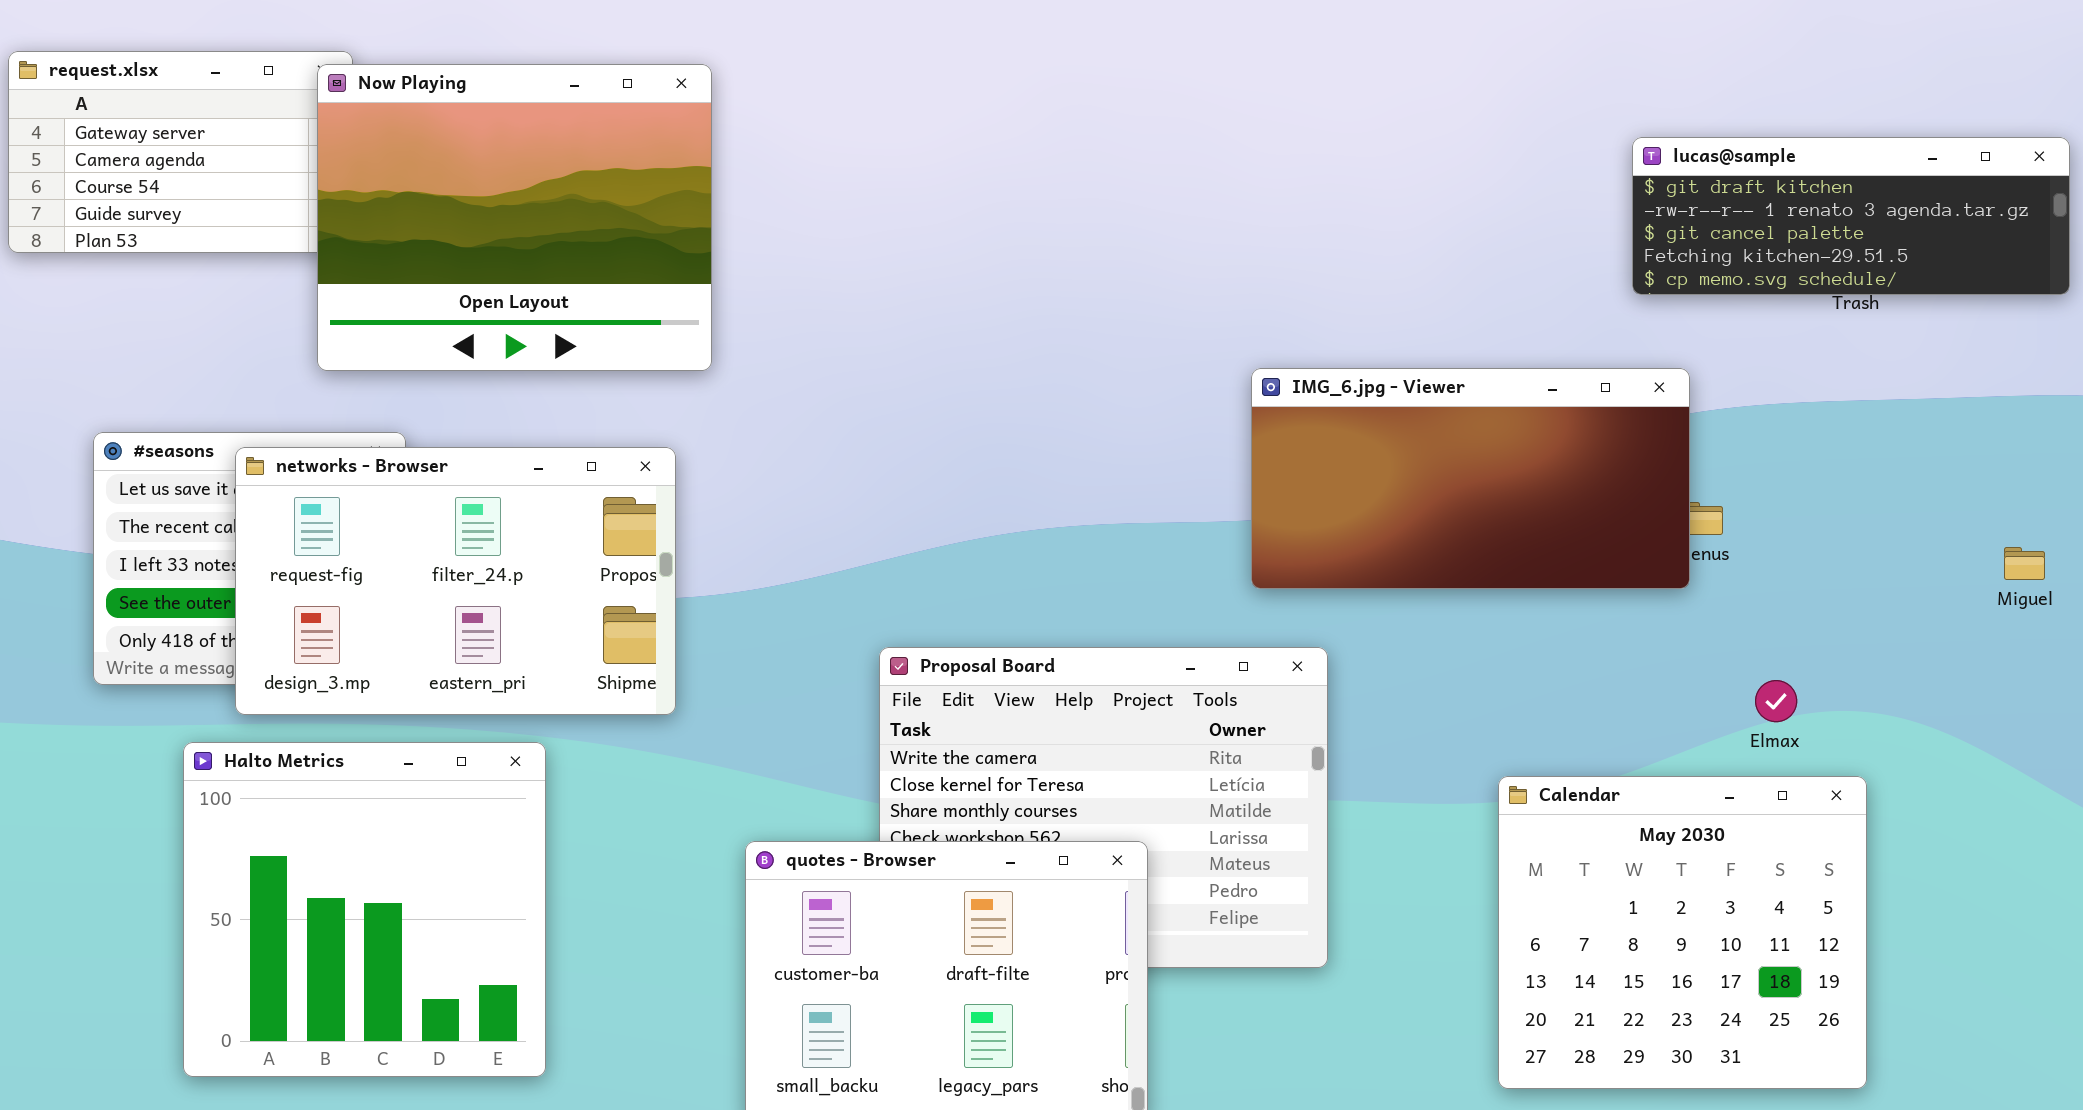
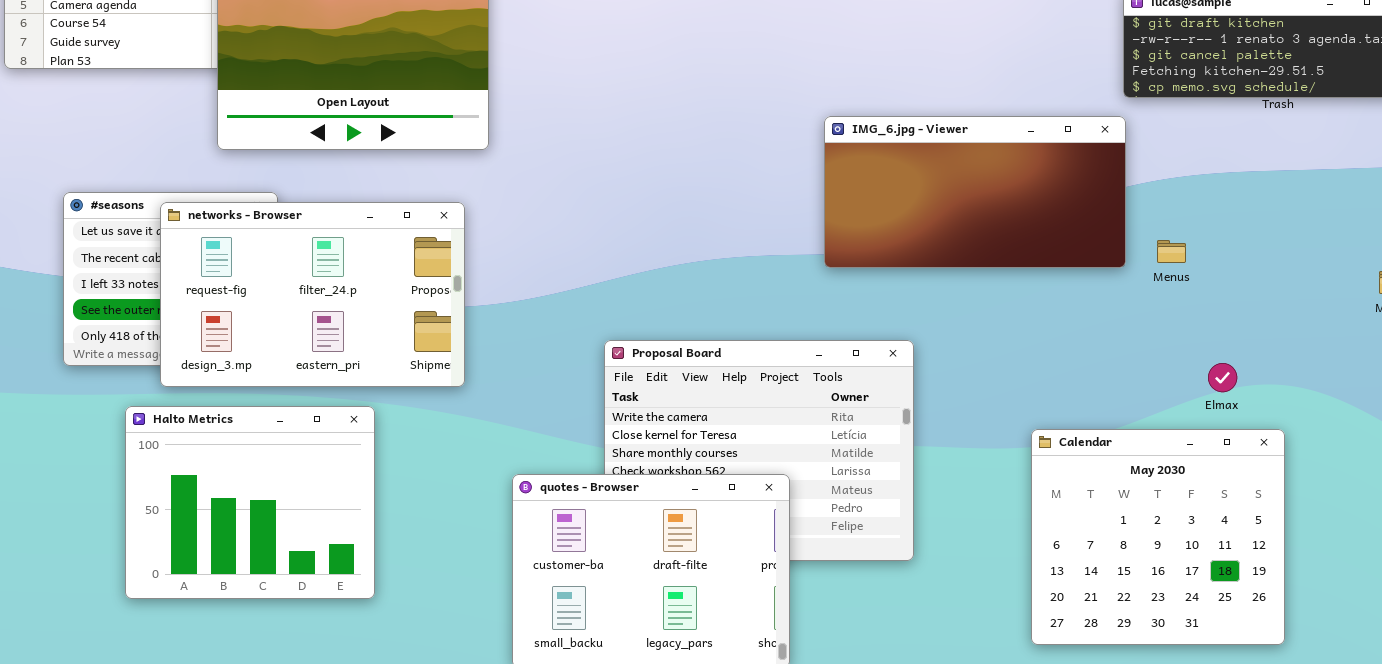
IMG_6.jpg - Viewer: [1251,368,1690,589] -> [824,116,1126,268], moved
Halto Metrics: [183,742,546,1077] -> [125,406,375,599], resized

